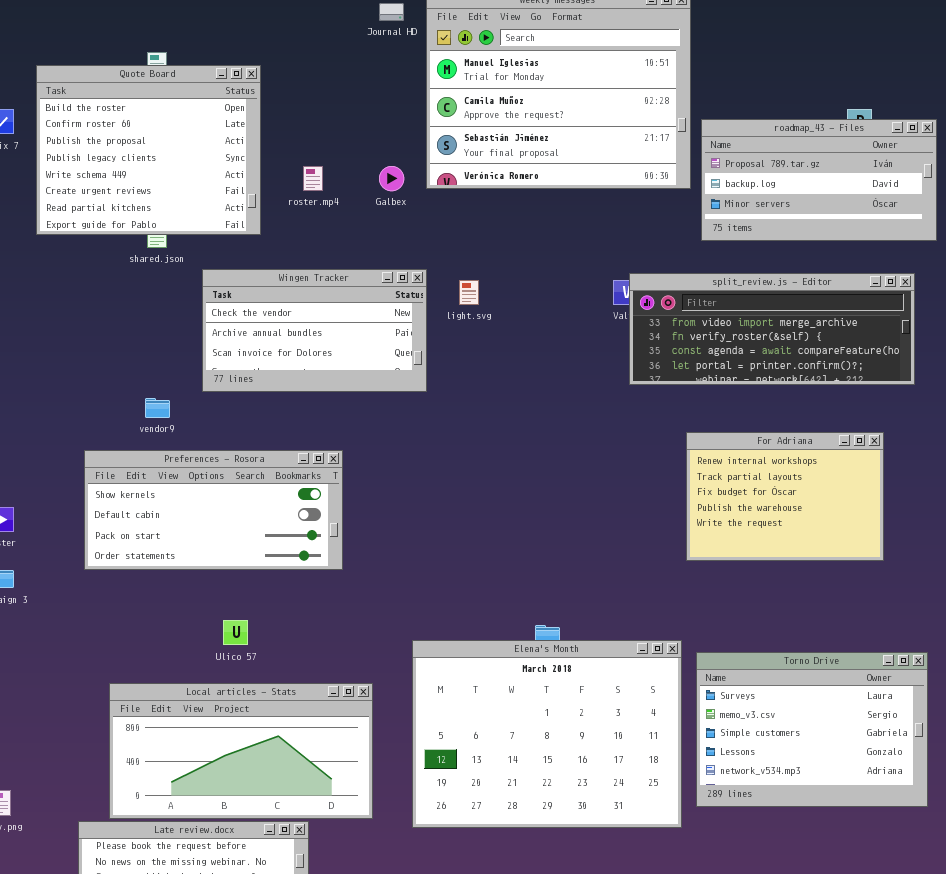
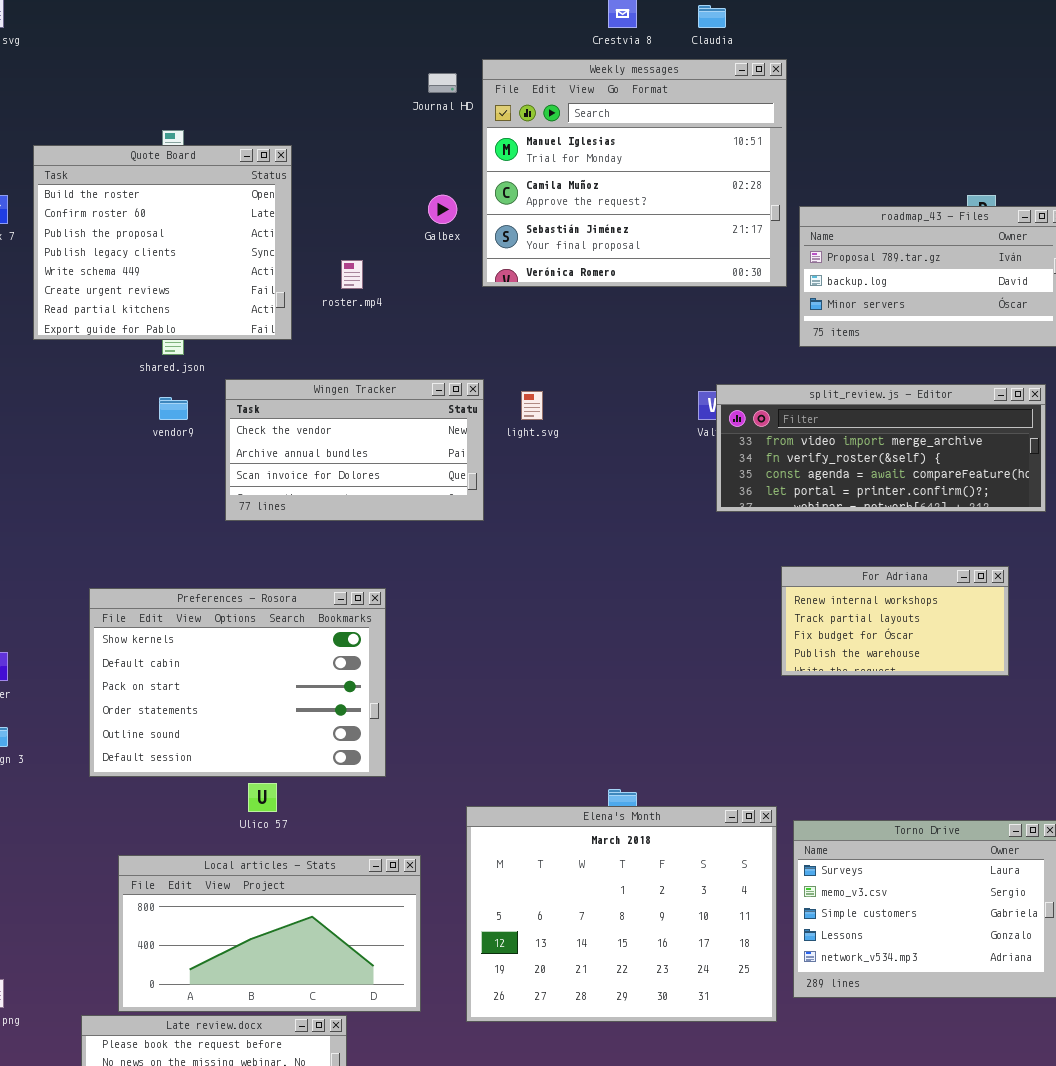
Galbex: [379,166,404,191] -> [428,195,457,224], moved
vendor9: [145,398,170,418] -> [159,397,188,420], moved
For Adriana: [686,432,884,561] -> [781,566,1009,676], resized
Preferences - Rosora: [84,450,343,570] -> [89,588,386,777], resized

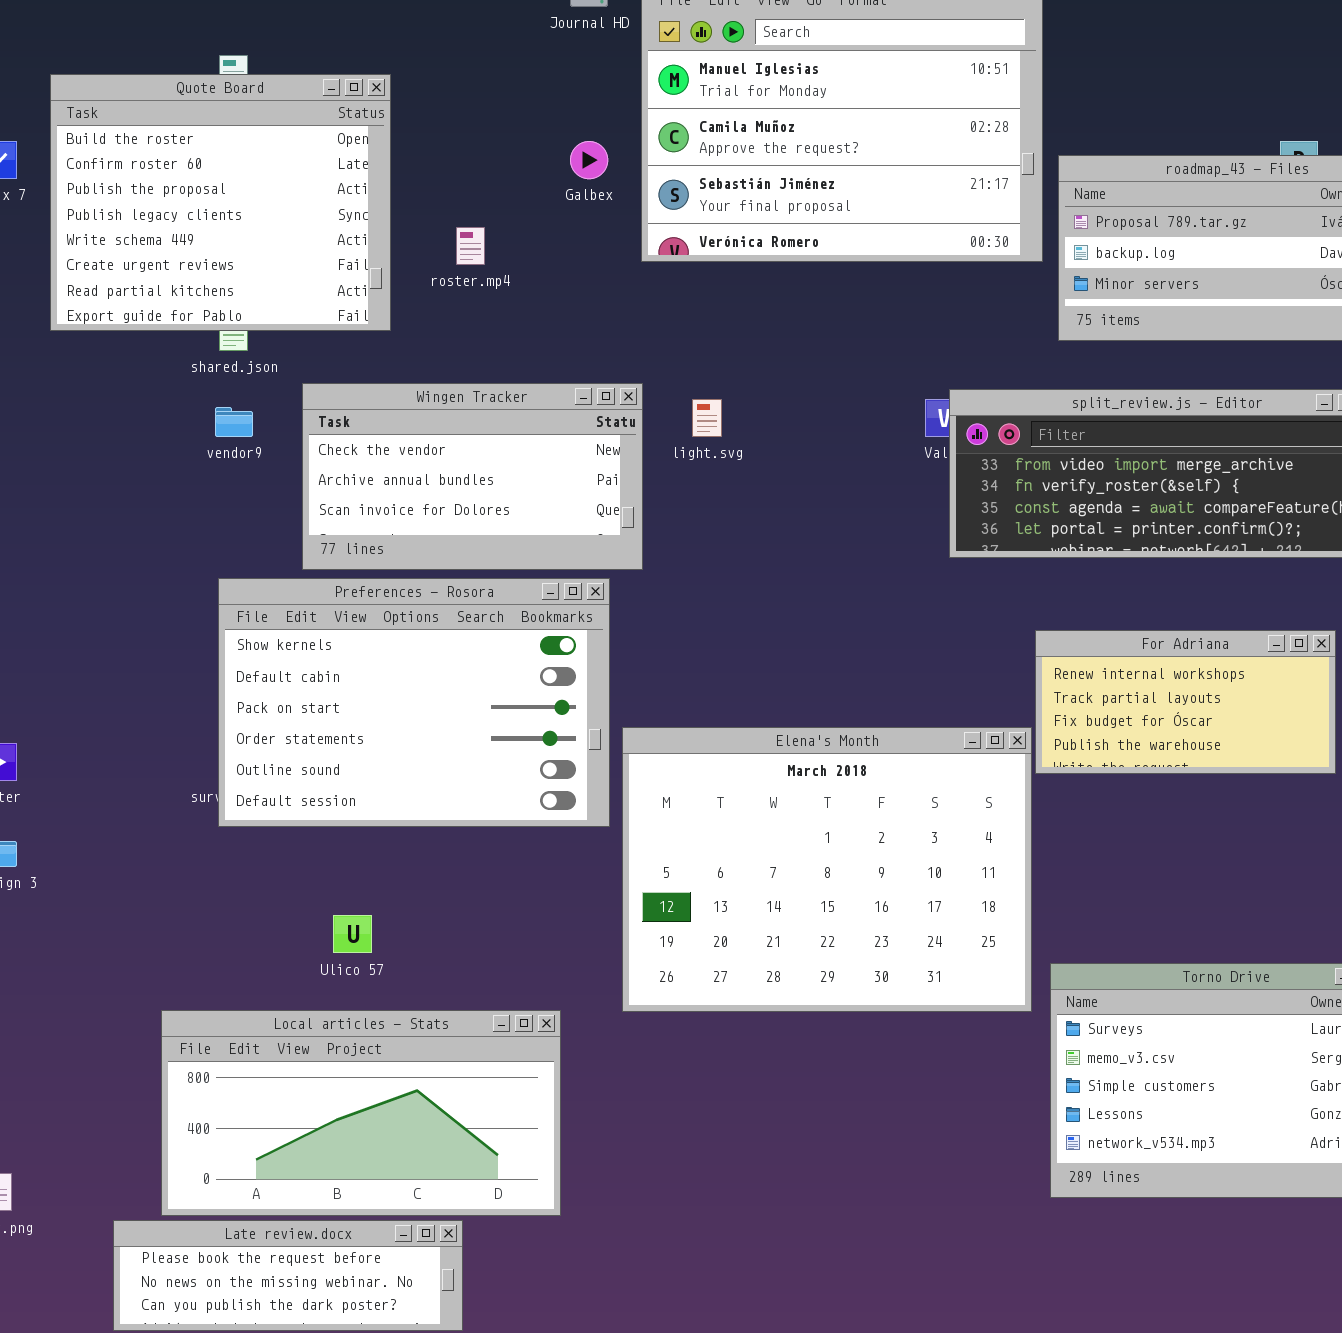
Preferences - Rosora: [89,588,386,777] -> [218,578,610,827], moved
Elena's Month: [466,806,777,1022] -> [622,727,1032,1012], moved

